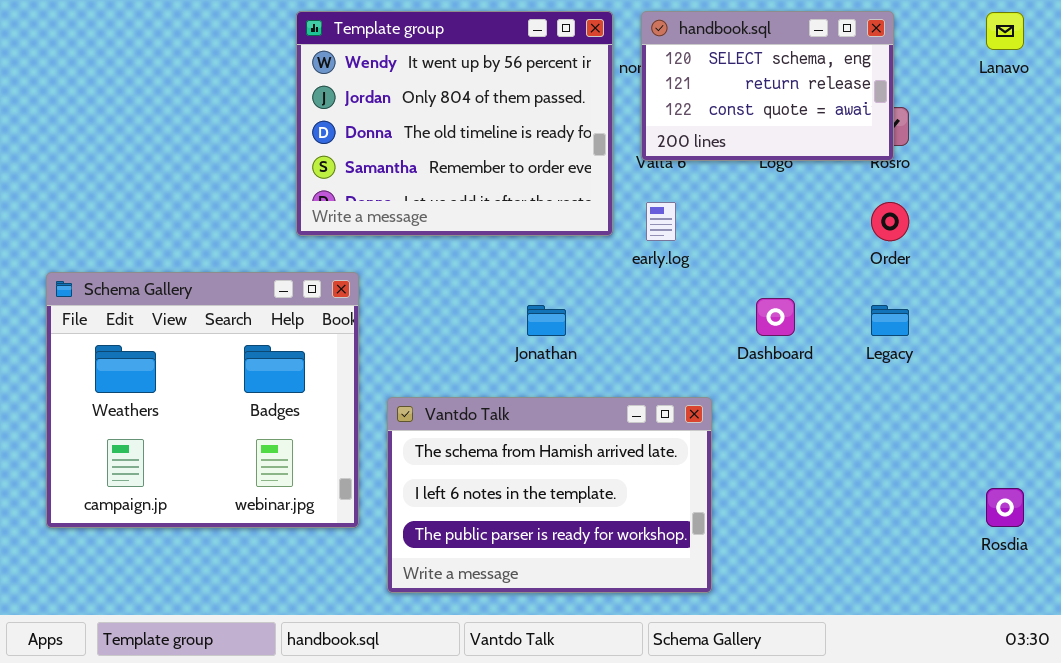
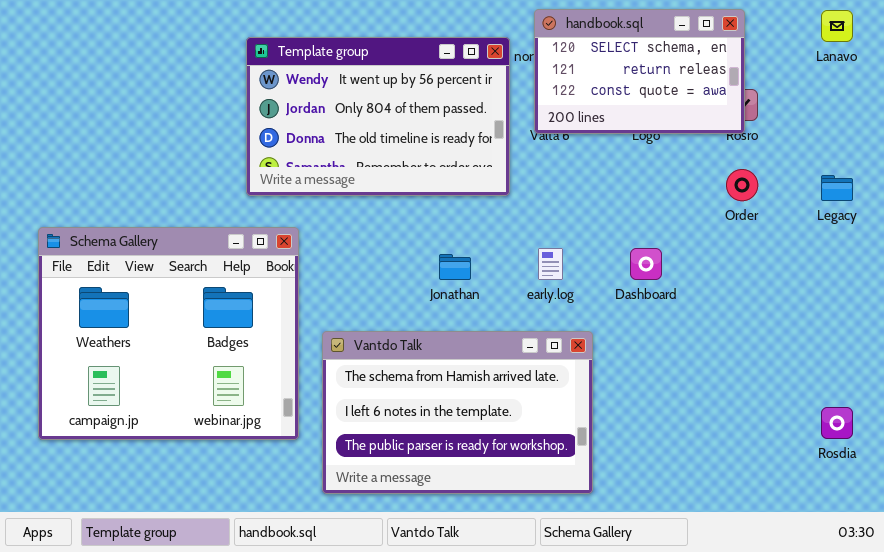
Template group: [296,11,613,236] -> [246,37,510,196], resized
early.log: [646,202,676,241] -> [538,248,563,280], moved
Legacy: [871,305,909,336] -> [821,175,853,201], moved

